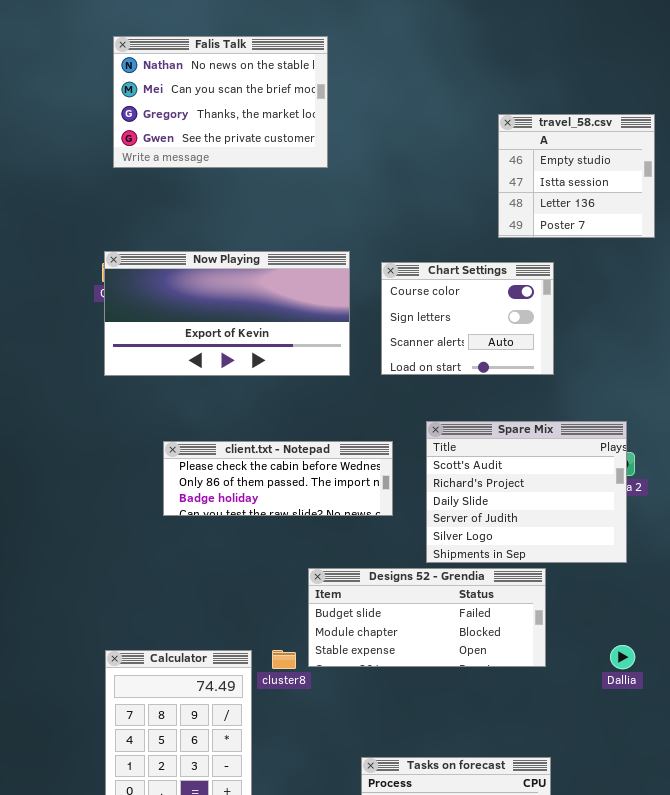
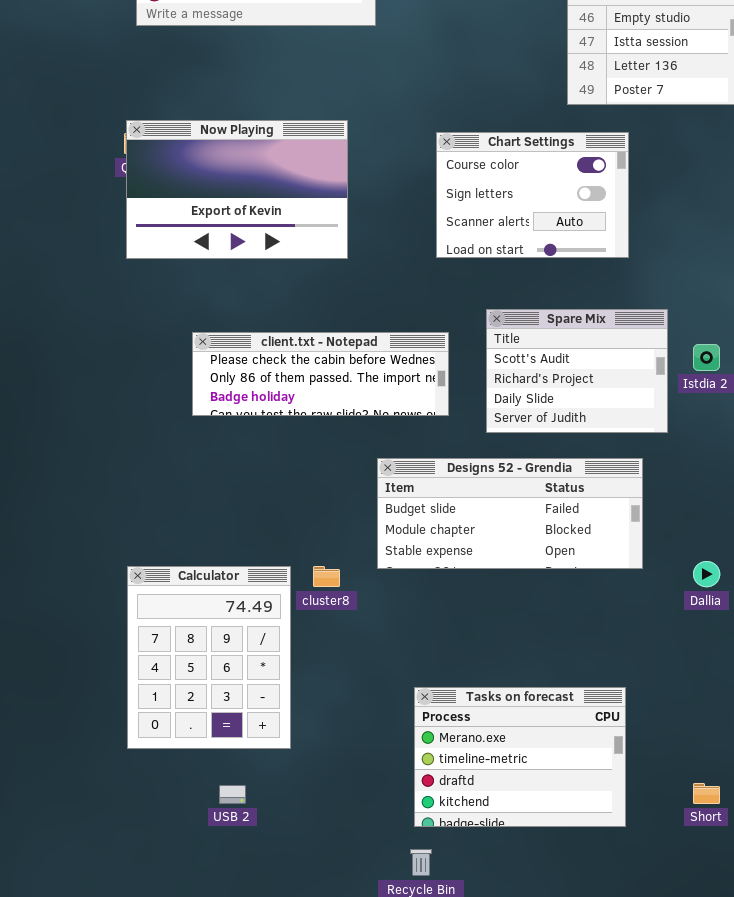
Now Playing: [104,251,350,376] -> [126,120,348,259], resized
Spare Mix: [426,421,627,563] -> [486,309,668,433], resized
Designs 52 - Grendia: [308,568,546,667] -> [377,458,643,569], moved

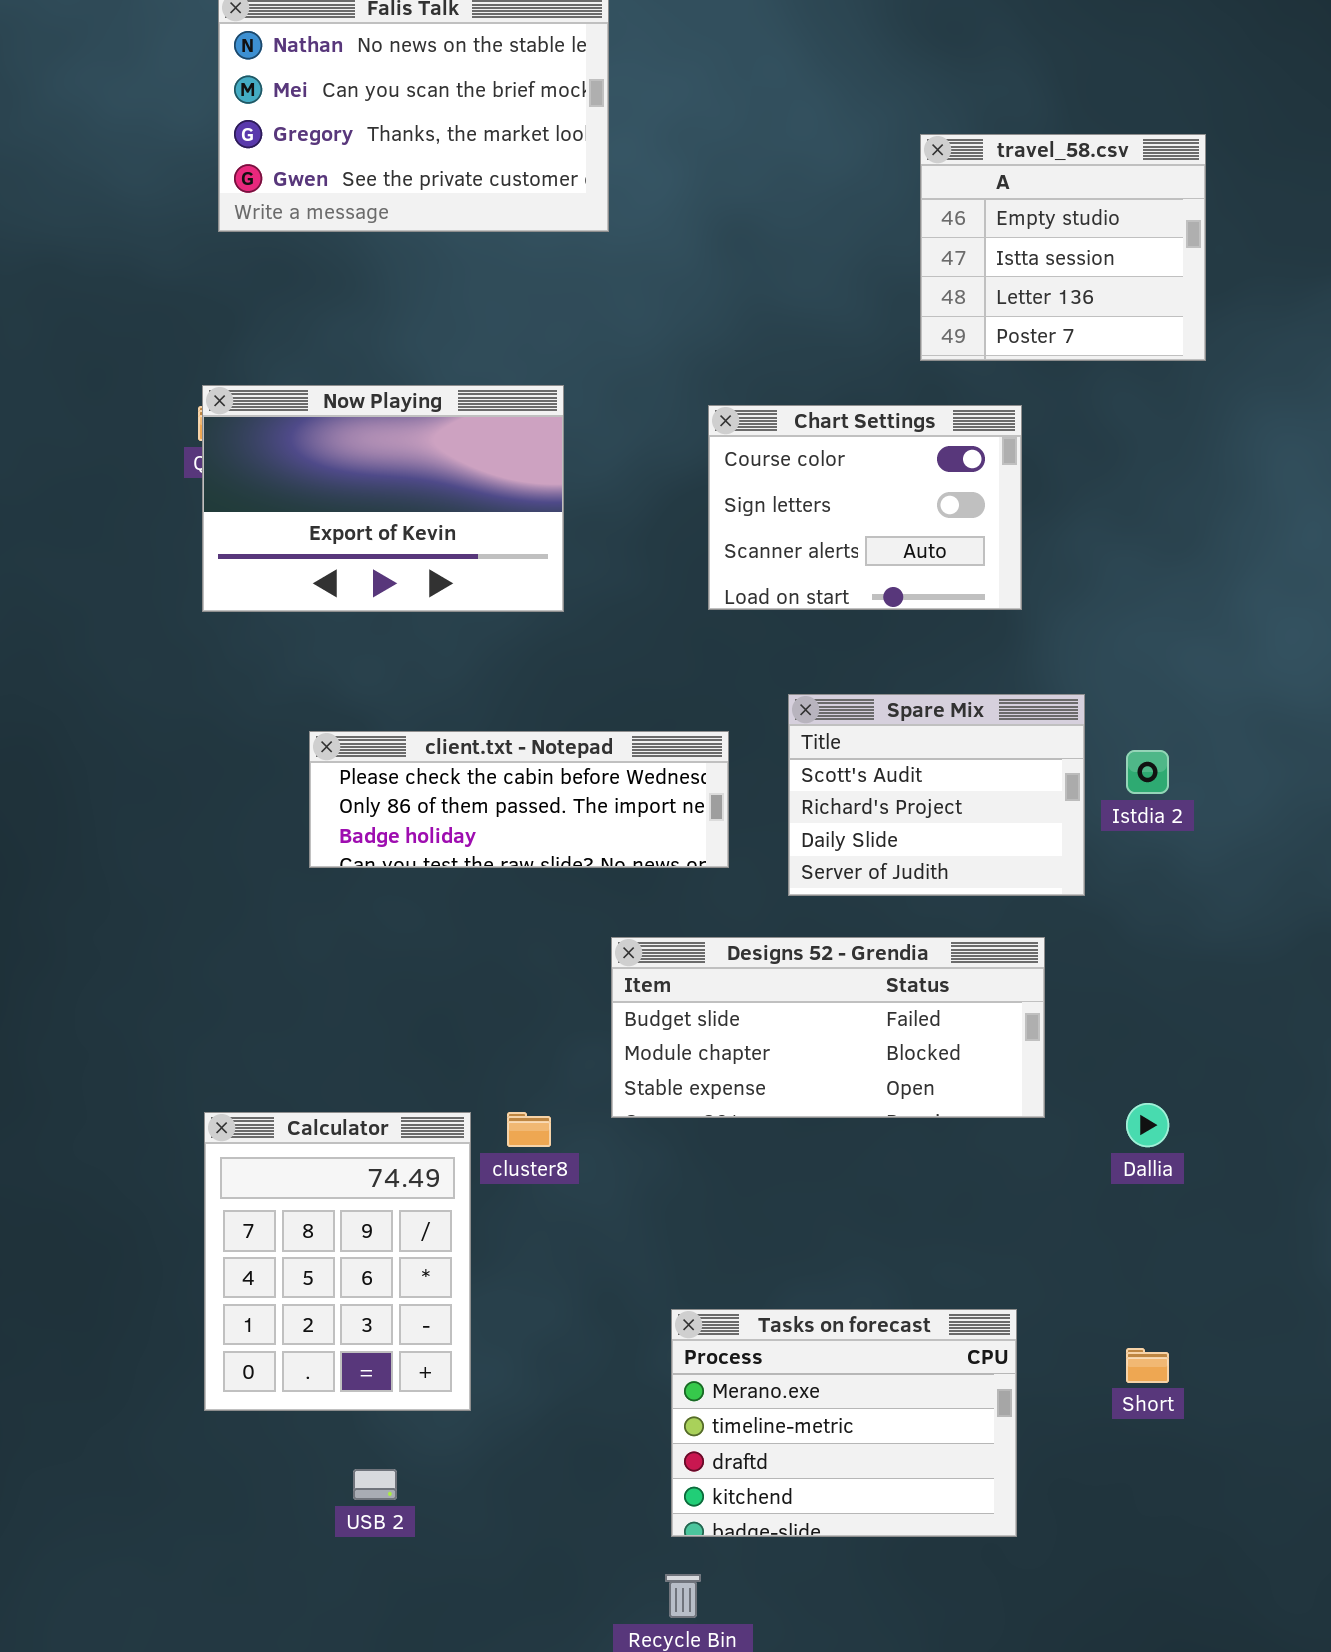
Short: [693,783,720,804] -> [1126,1348,1169,1383], moved

